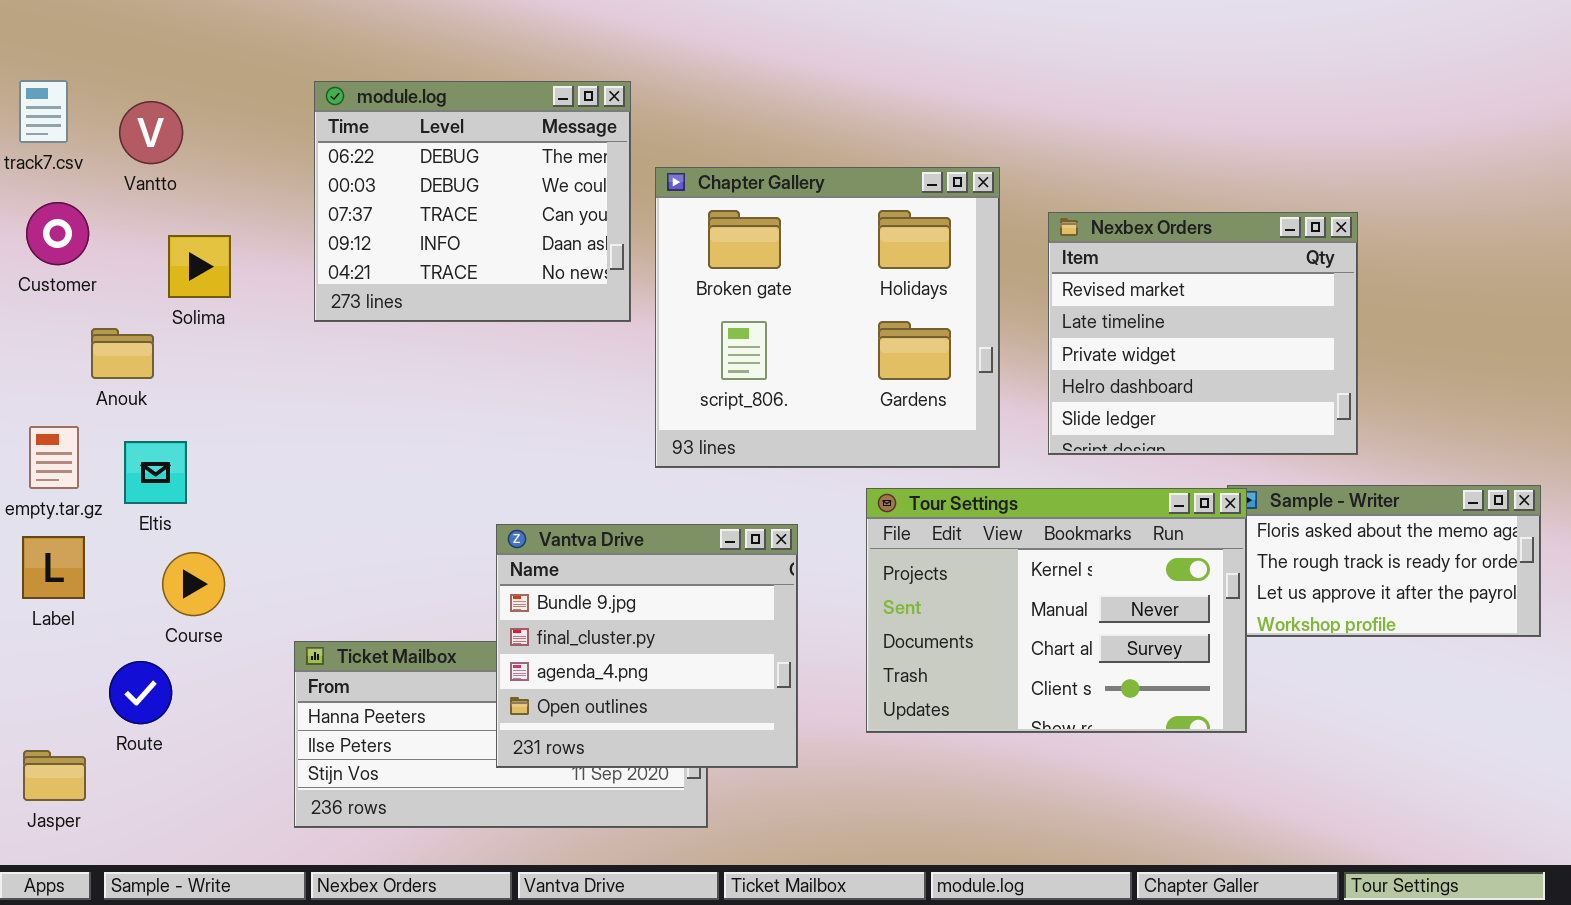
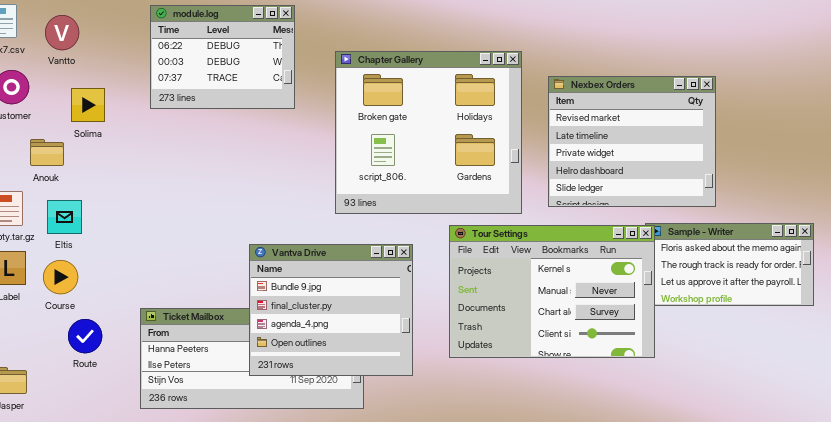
module.log: [314,81,631,322] -> [150,5,295,109], resized
Course: [162,552,225,616] -> [43,260,78,294], moved
Route: [109,661,172,724] -> [68,319,102,353], moved

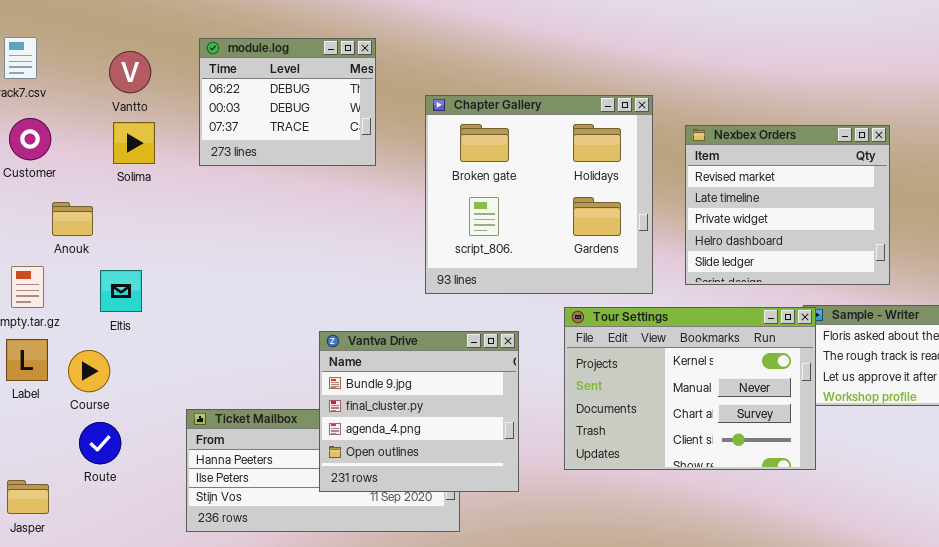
Vantto: [45,15,79,50] -> [109,51,151,93], moved
Solima: [71,88,105,122] -> [113,122,155,164], moved
Eltis: [47,200,82,234] -> [100,270,142,312], moved
Route: [68,319,102,353] -> [79,422,121,464], moved

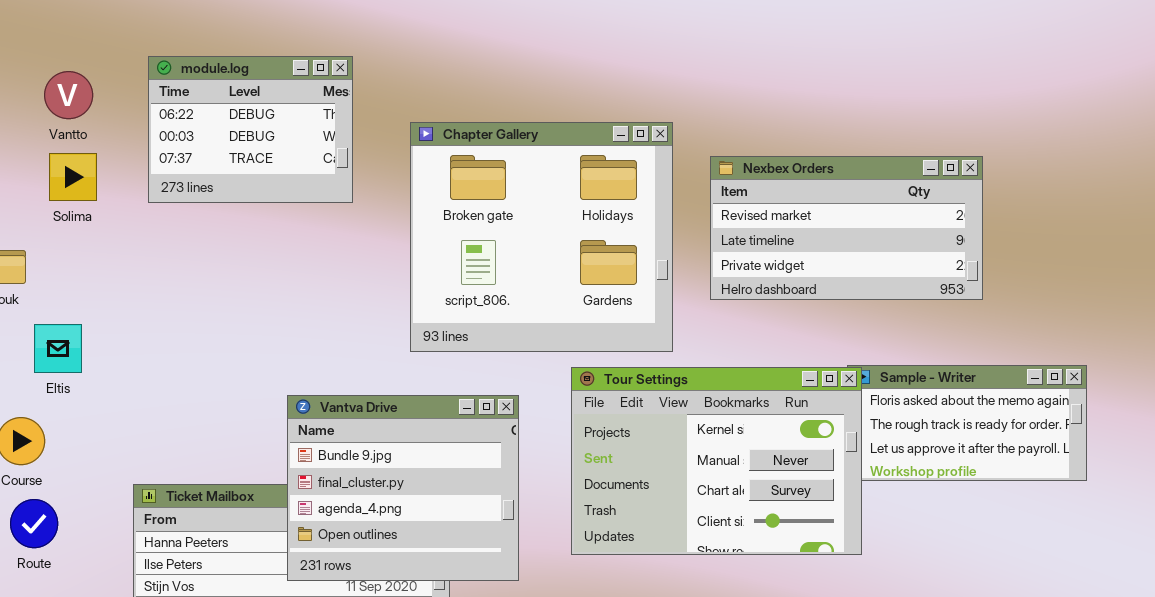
Nexbex Orders: [685,125,890,285] -> [710,156,983,300], resized

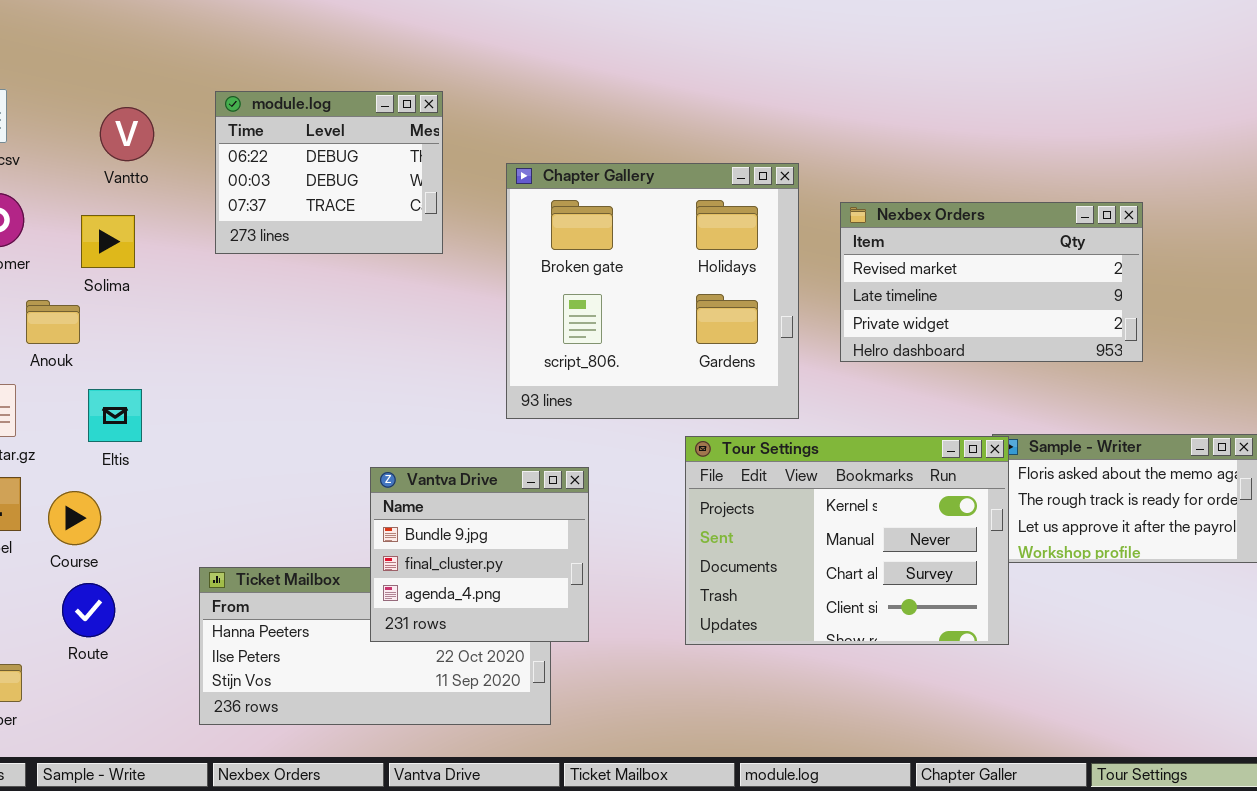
Solima: [49,153,97,201] -> [81,215,135,268], moved
Vantva Drive: [287,395,519,581] -> [370,467,589,642], resized

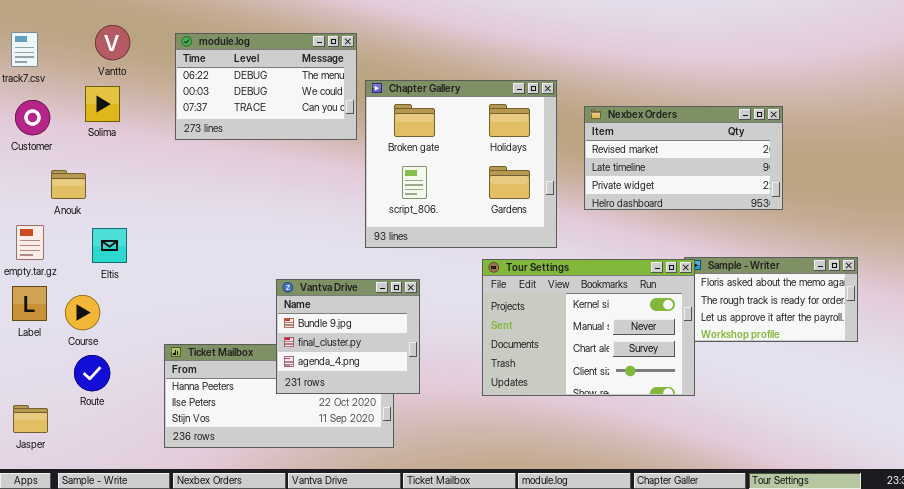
module.log: [215,91,443,254] -> [175,33,357,140], resized
Vantto: [100,107,154,161] -> [95,25,130,60], moved
Solima: [81,215,135,268] -> [85,86,120,122], moved

